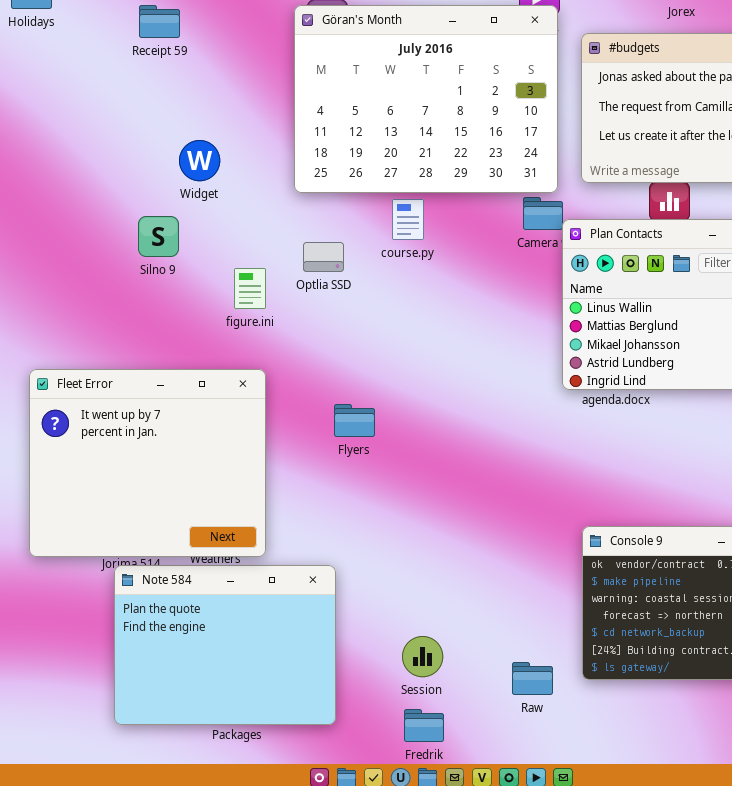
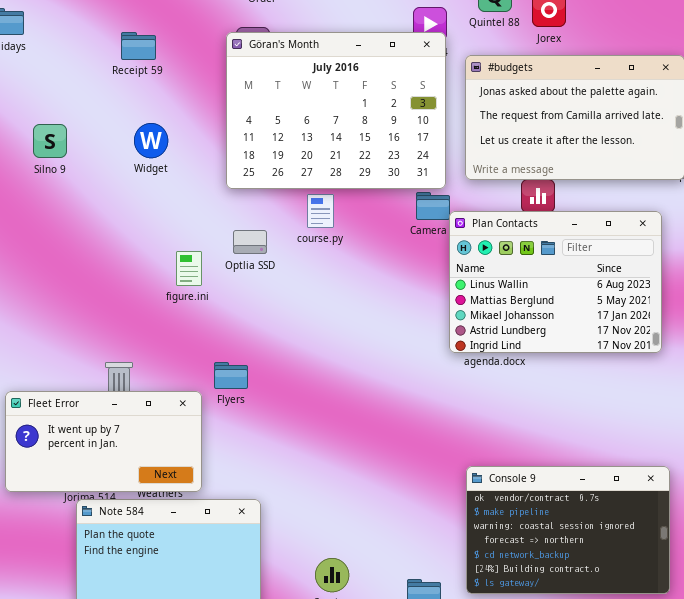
Receipt 59: [139,5,180,38] -> [121,32,156,60], moved
Widget: [179,140,220,181] -> [134,123,168,158], moved
Silno 9: [138,216,179,257] -> [33,124,67,158], moved
Fleet Error: [29,369,266,557] -> [5,391,202,492], resized
Flyers: [334,404,375,437] -> [214,362,248,389], moved

